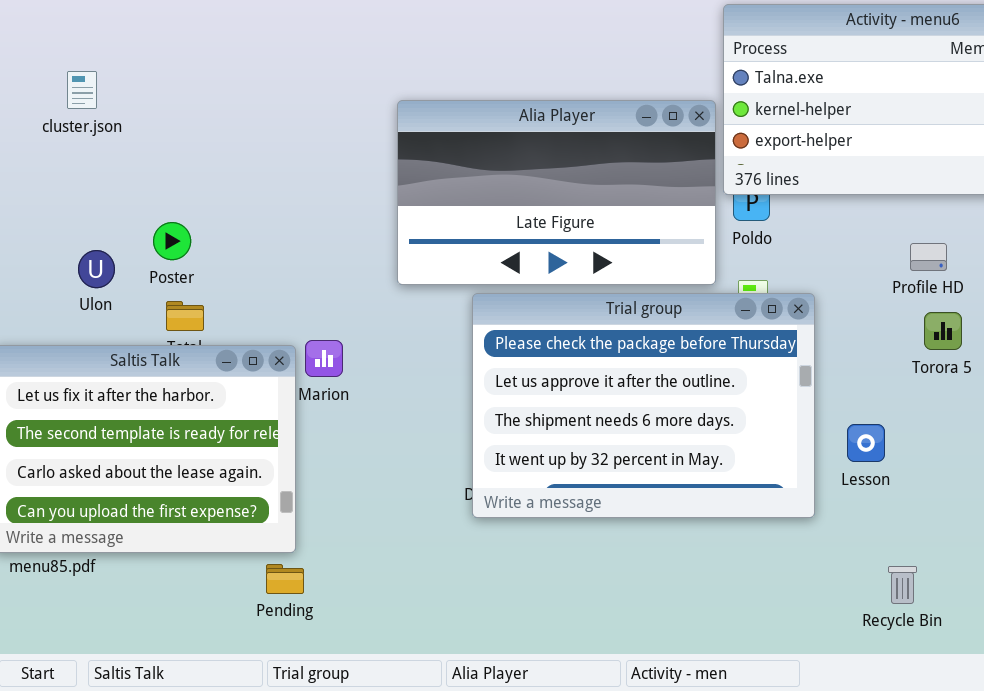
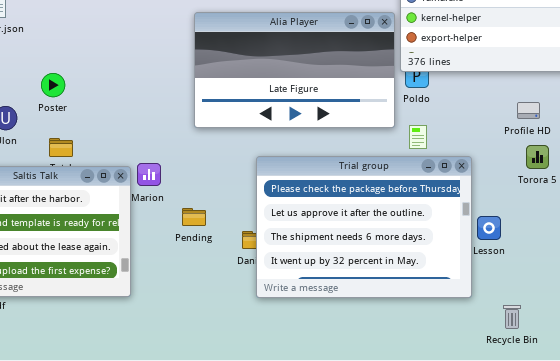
Poster: [153,222,191,260] -> [41,73,65,97], moved
Trial group: [472,293,815,518] -> [256,156,472,298], moved
Pending: [266,564,304,594] -> [182,208,206,226], moved

